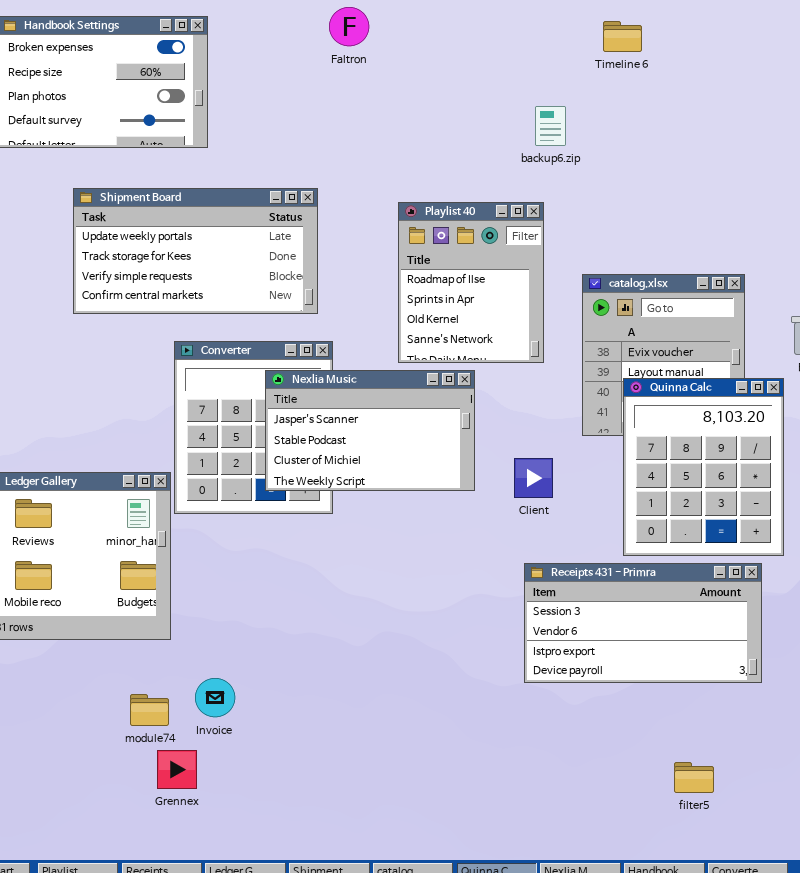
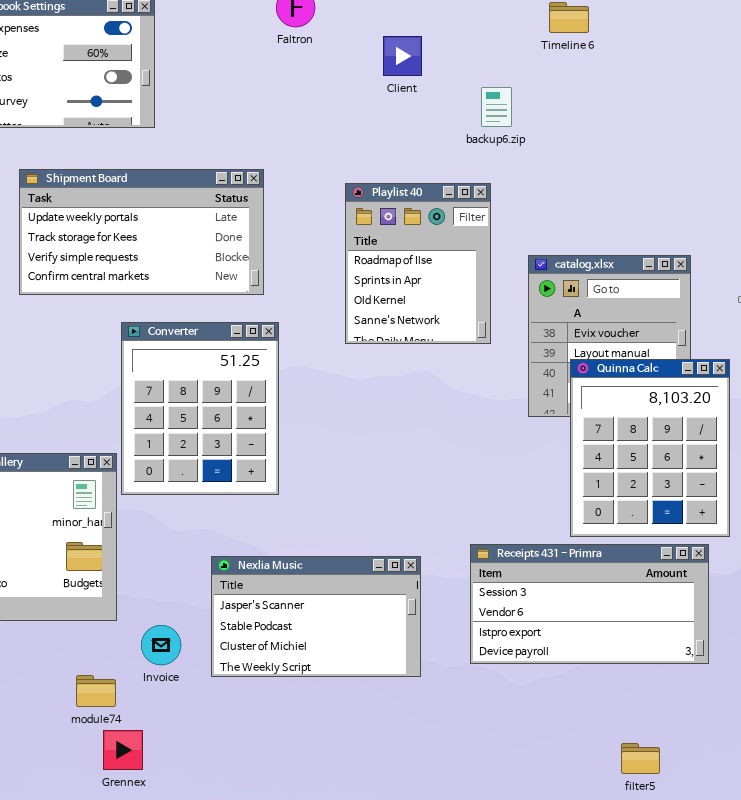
Nexlia Music: [265,370,475,491] -> [211,556,421,677], moved
Client: [514,458,553,498] -> [383,36,422,76], moved
Invoice: [195,678,235,717] -> [141,625,181,665], moved

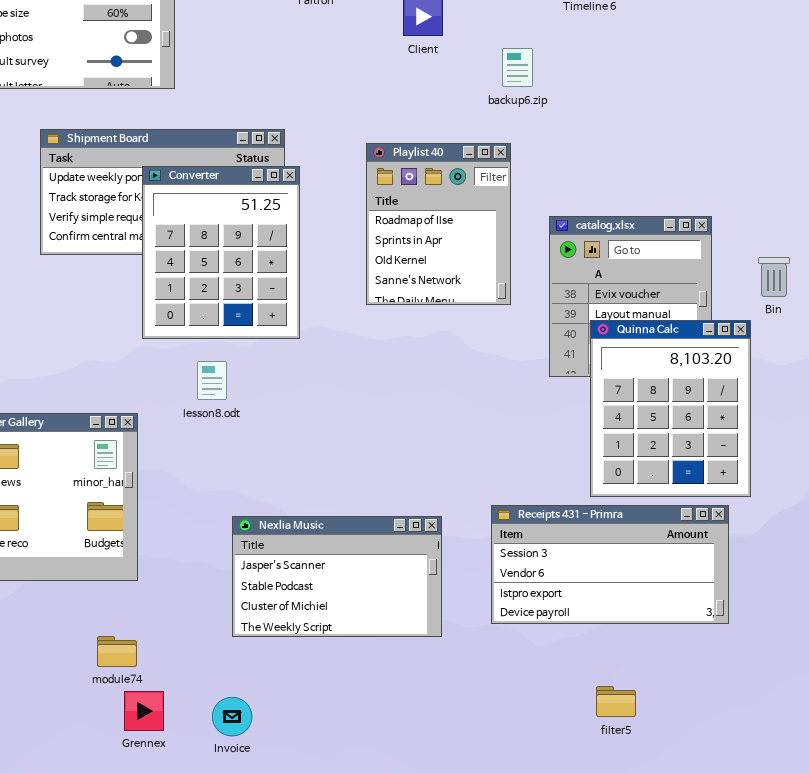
Converter: [121,322,279,495] -> [142,166,300,339], moved
Invoice: [141,625,181,665] -> [212,697,252,736], moved
filter5: [621,743,660,774] -> [596,686,636,717], moved

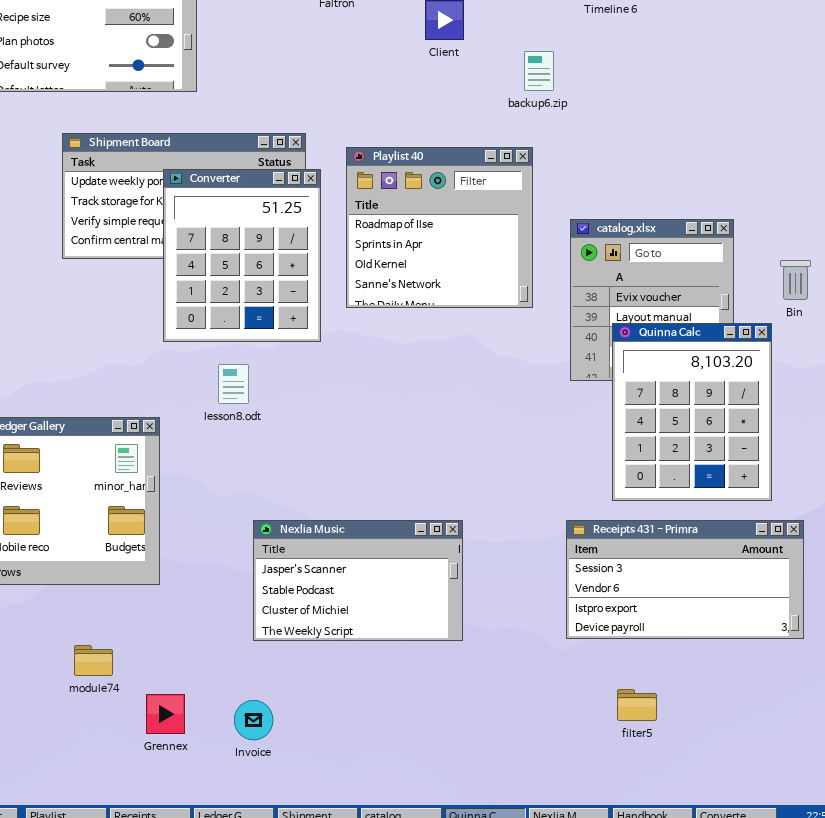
Playlist 40: [366,143,511,305] -> [346,147,533,308], resized
Receipts 431 - Primra: [491,505,729,624] -> [566,520,804,639], moved
module74: [97,636,137,667] -> [74,645,113,676], moved

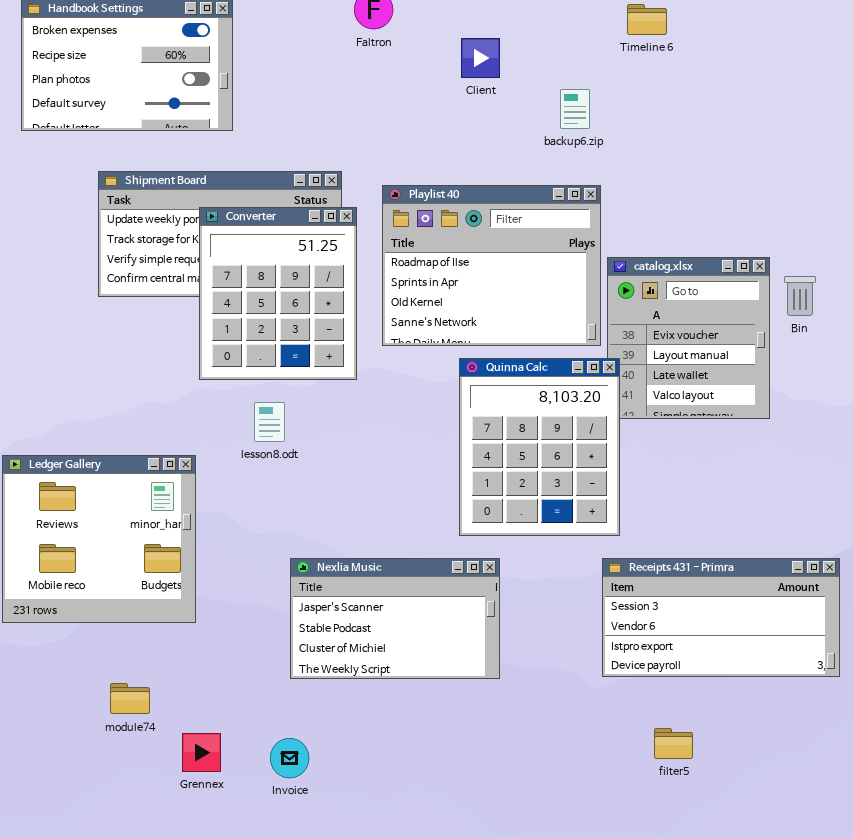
Playlist 40: [346,147,533,308] -> [382,185,601,346], resized
Bin: [780,260,811,300] -> [784,276,816,316], moved
Quinna Calc: [612,323,772,501] -> [459,358,620,536], moved

